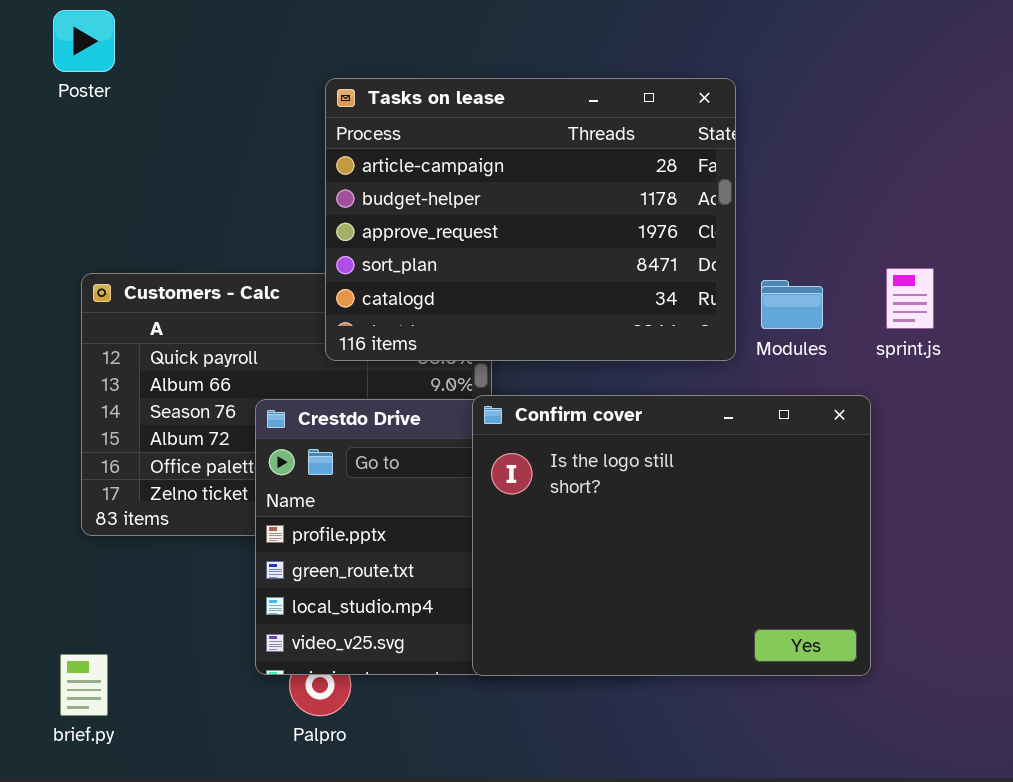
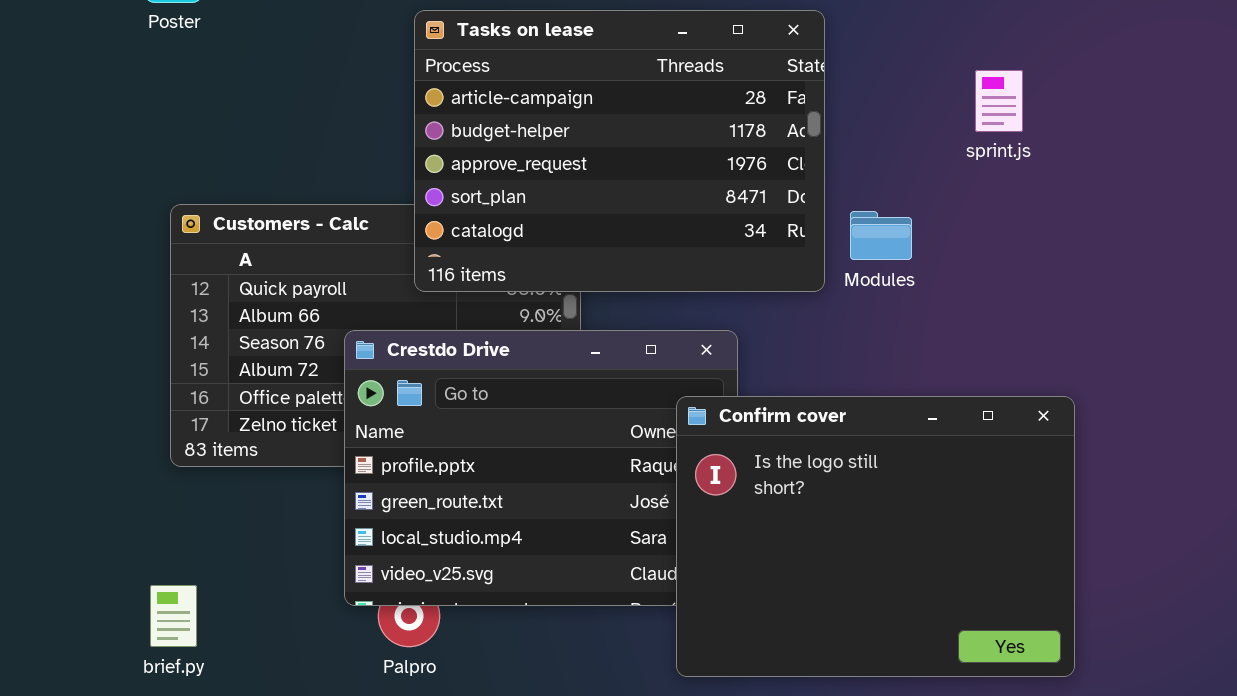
sprint.js: [886,268,934,329] -> [975,70,1023,132], moved
Confirm cover: [472,395,871,676] -> [676,396,1075,677], moved

